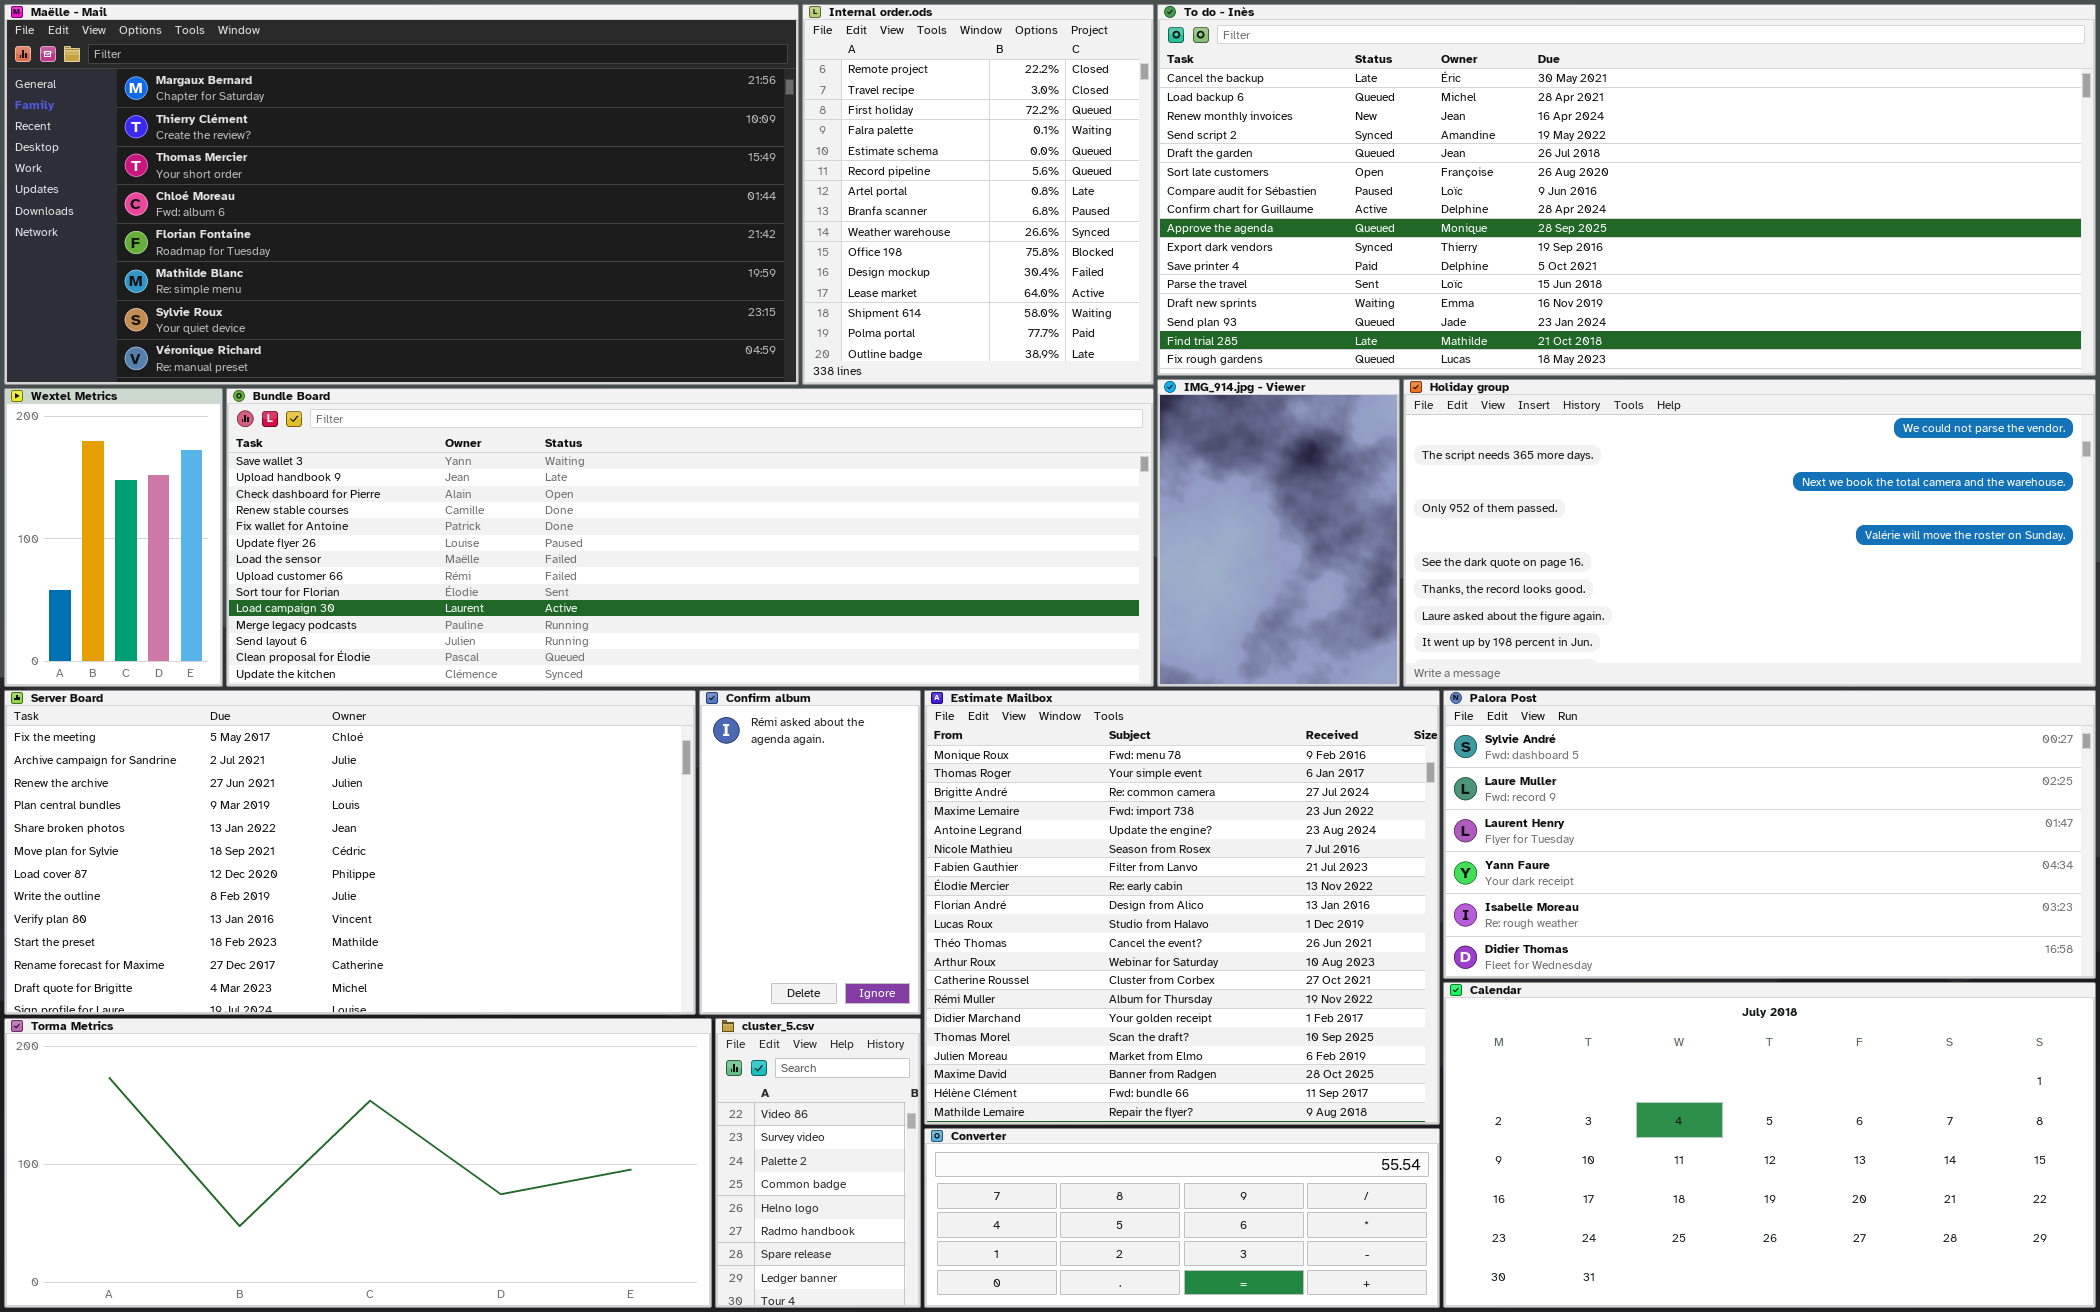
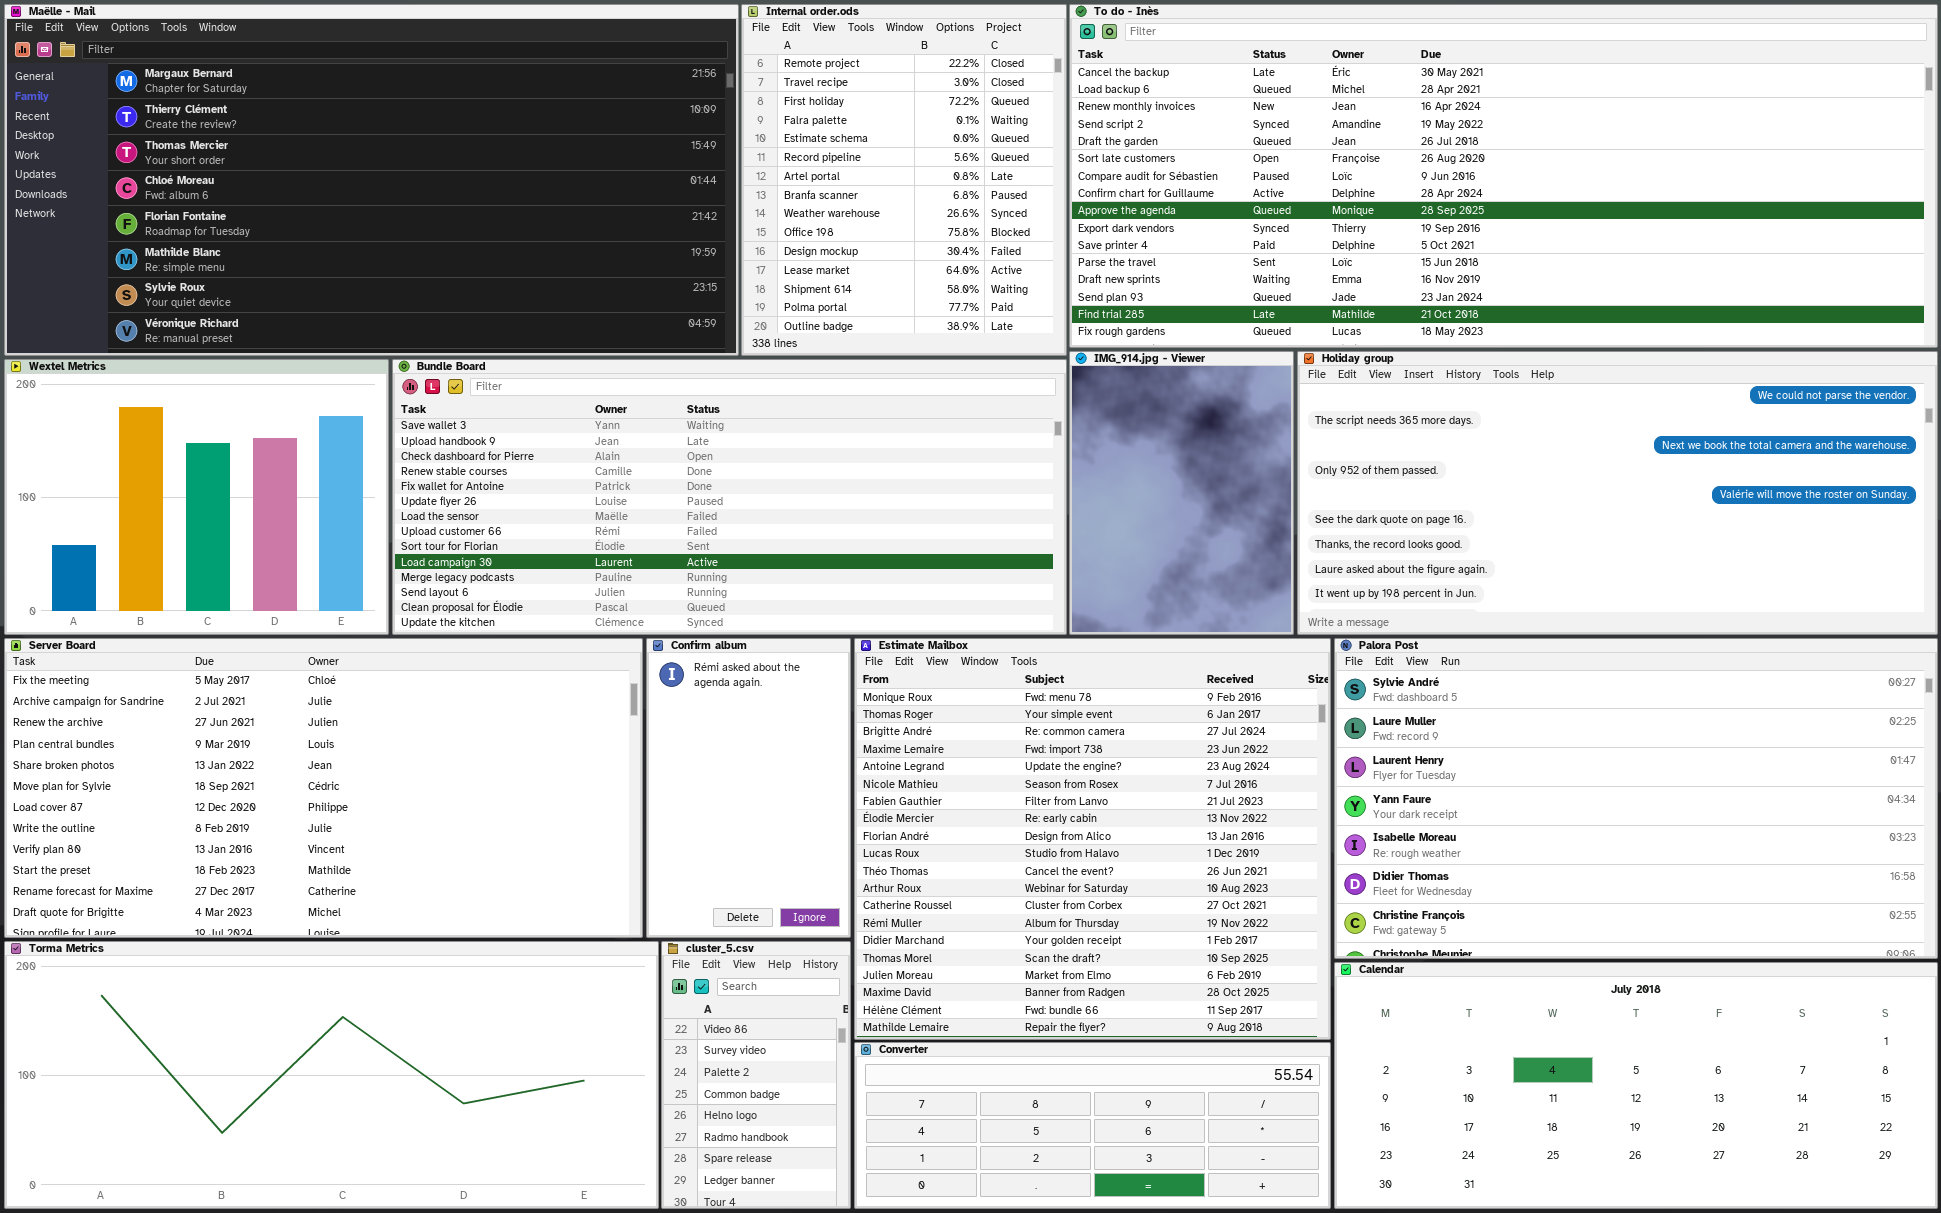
Wextel Metrics: [4,388,223,687] -> [4,359,389,635], resized
Bundle Board: [226,388,1154,687] -> [392,359,1067,635], resized
Palora Post: [1443,690,2096,979] -> [1334,638,1938,959], resized
Calendar: [1443,982,2096,1308] -> [1334,962,1938,1209], resized

